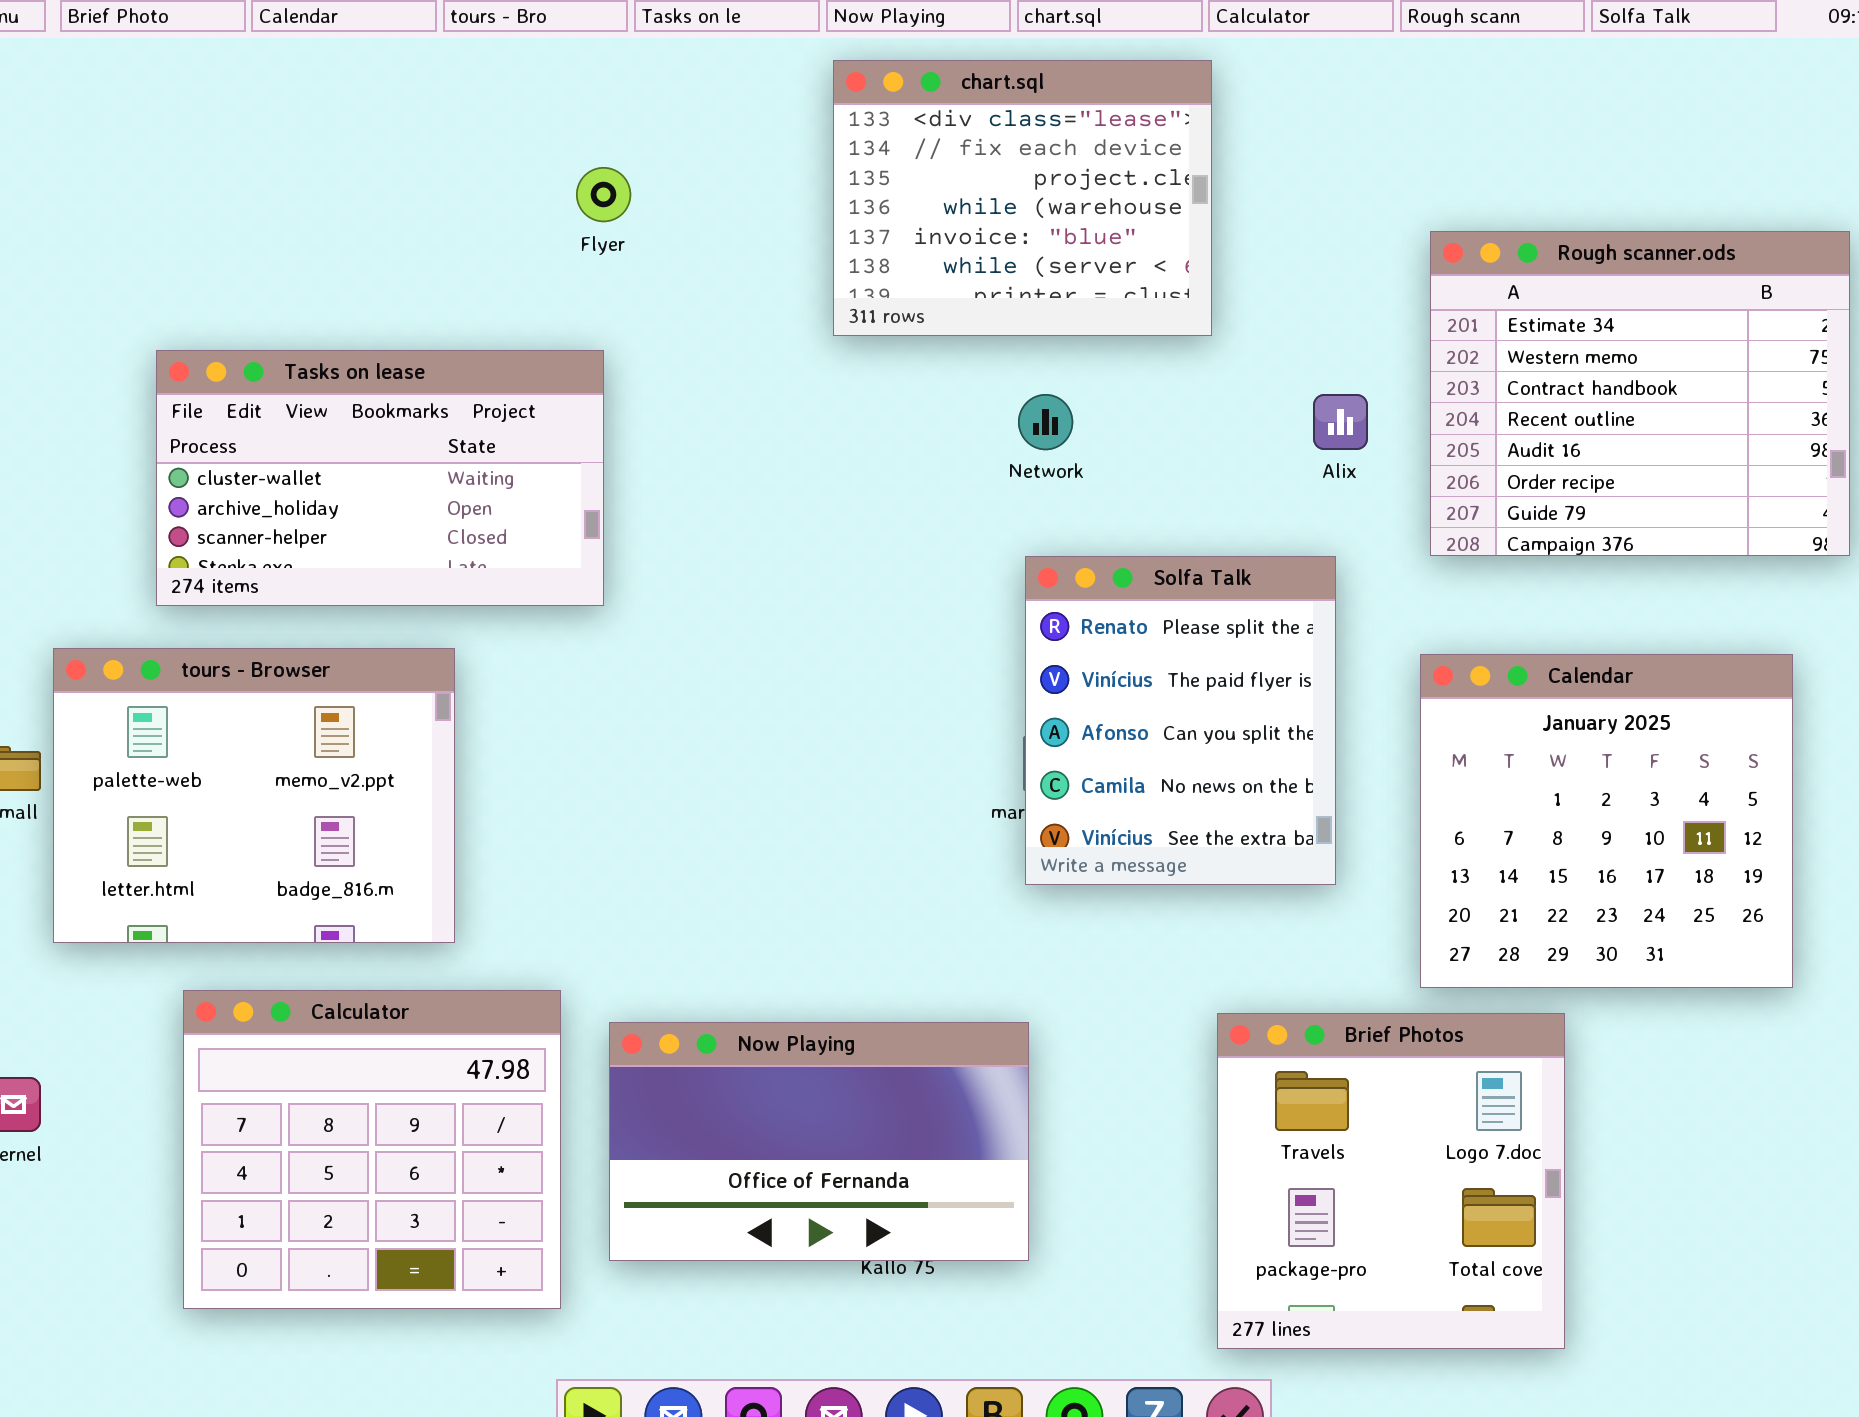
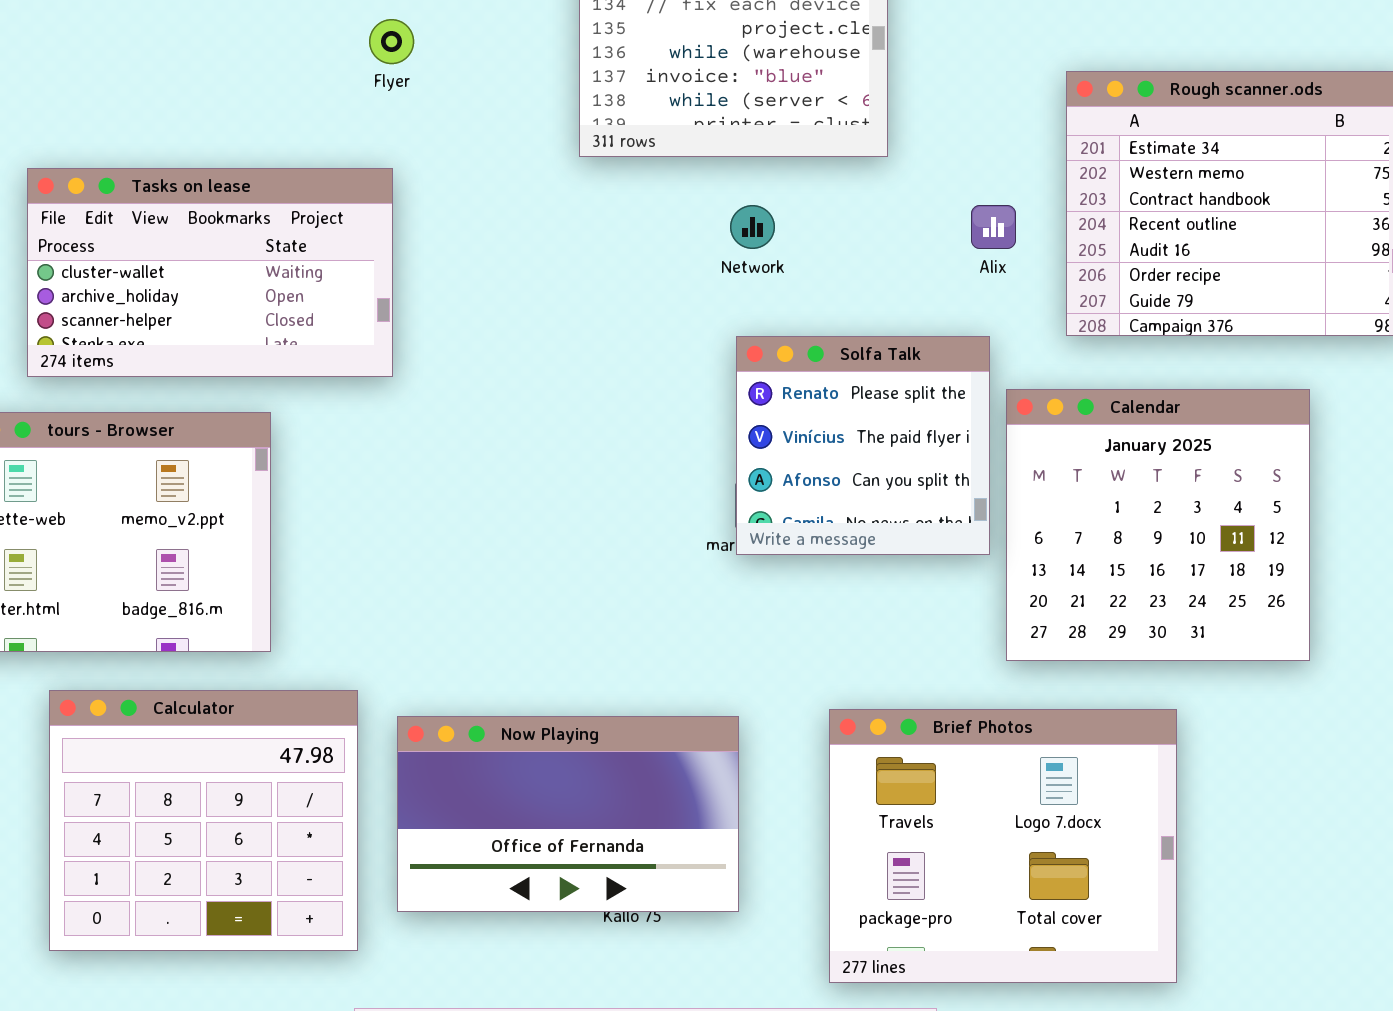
Solfa Talk: [1025,556,1336,885] -> [736,336,990,555], resized
Calendar: [1420,654,1793,988] -> [1006,389,1310,661], moved
Brief Photos: [1217,1013,1565,1349] -> [829,709,1177,983], resized

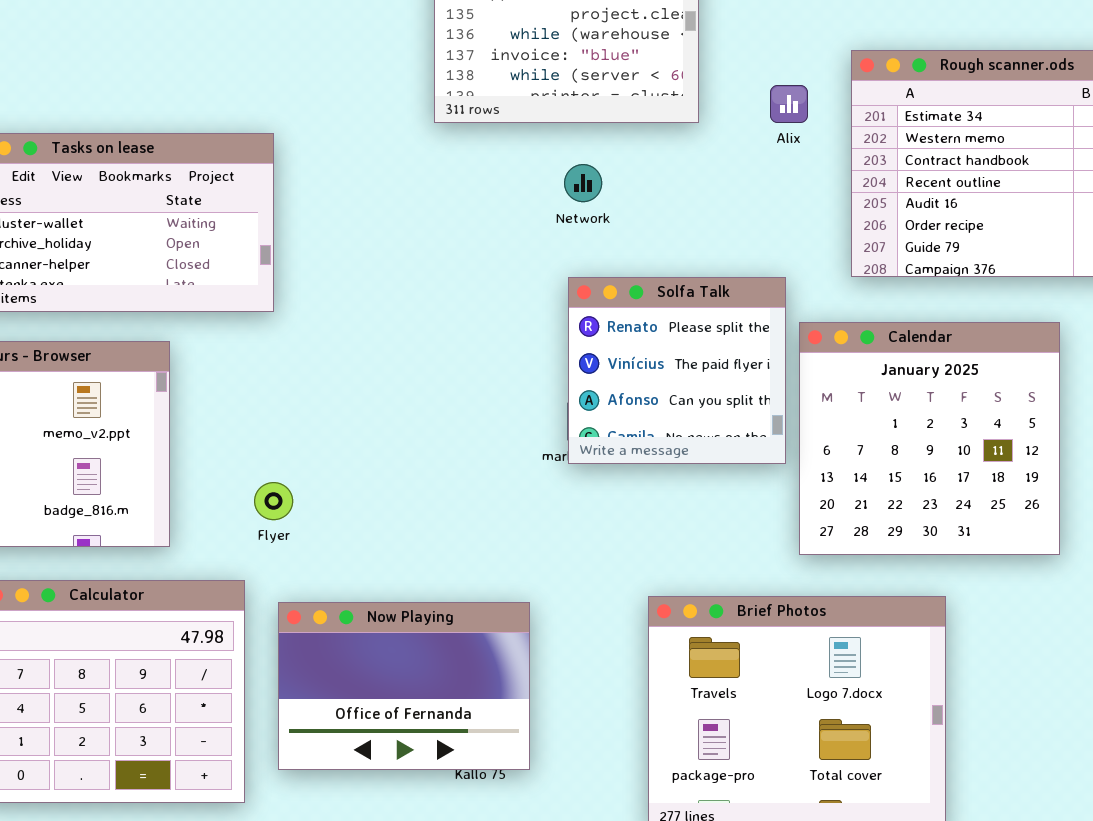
Flyer: [369,19,414,64] -> [254,482,293,520], moved
Alix: [971,205,1016,249] -> [770,85,808,123], moved
Now Playing: [397,716,739,912] -> [278,602,530,770], resized

